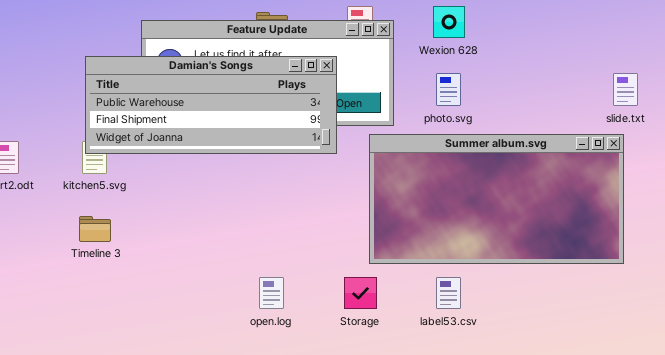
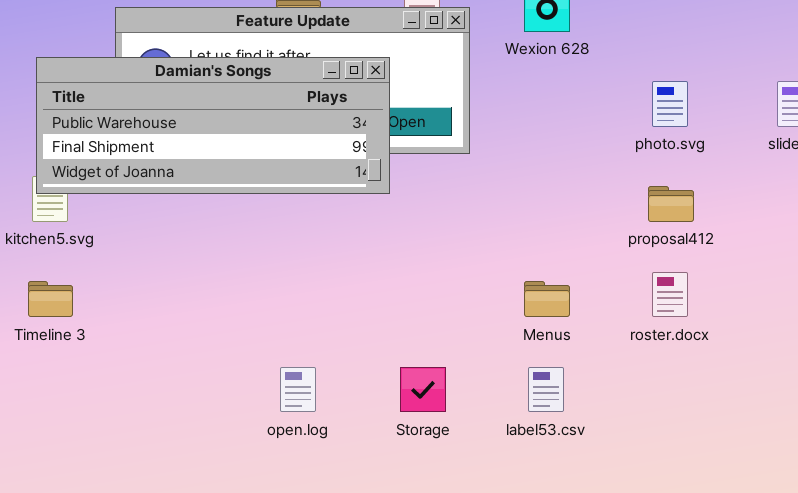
photo.svg: [436,73,461,106] -> [652,81,688,127], moved
Summer album.svg: [369,134,624,264] -> none, closed

